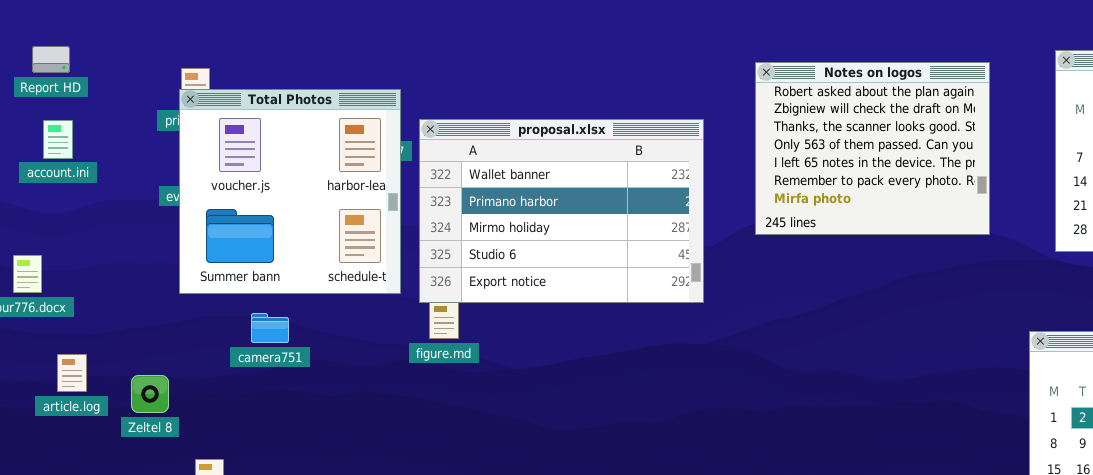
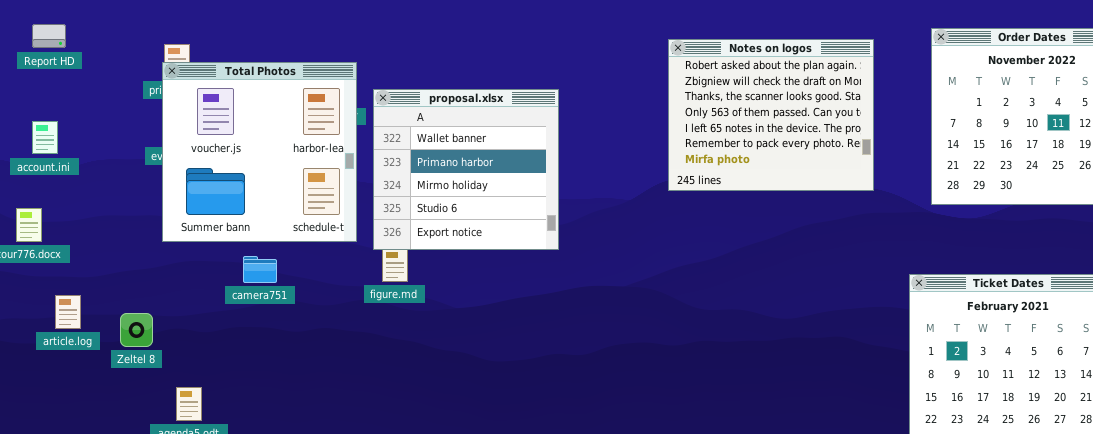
proposal.xlsx: [419,119,704,303] -> [373,89,559,250], resized
account.ini: [43,120,73,159] -> [32,121,58,154], moved
camera751: [251,313,289,343] -> [243,256,277,283], moved

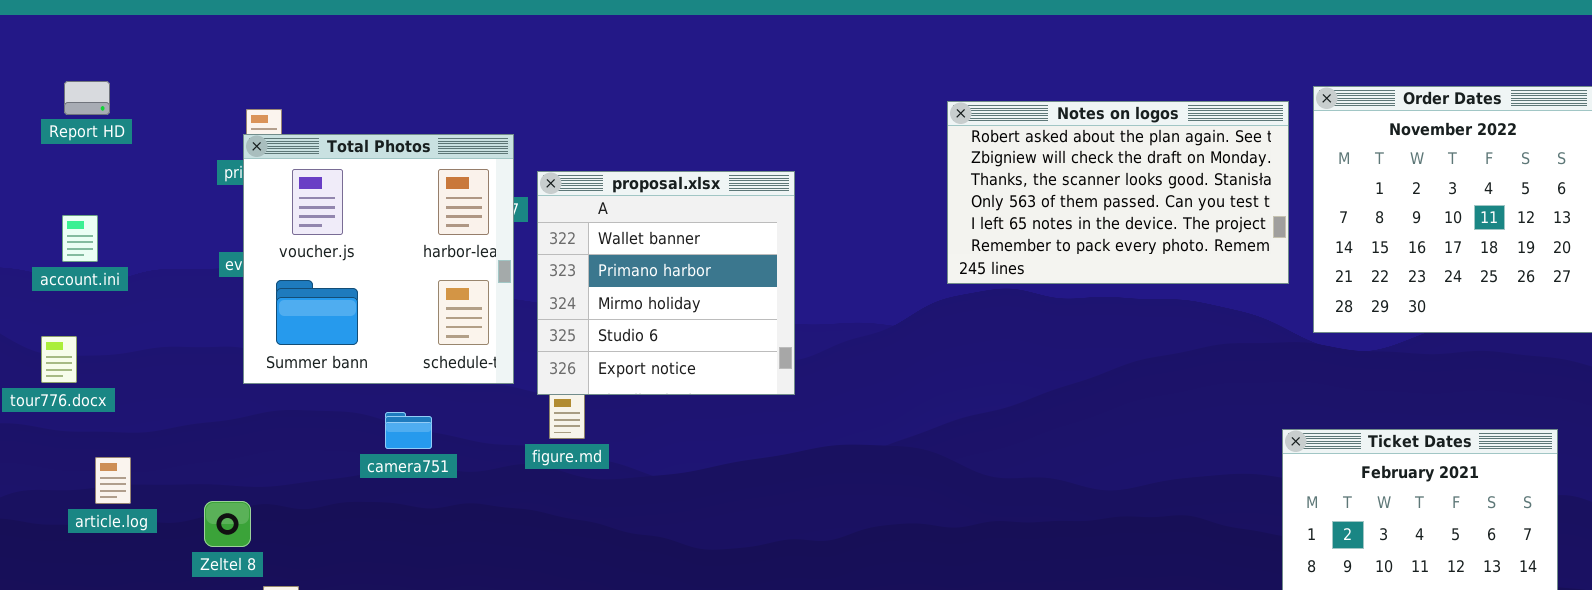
Notes on logos: [668,39,874,191] -> [947,101,1289,284], resized
camera751: [243,256,277,283] -> [385,412,432,449], moved
Zeltel 8: [120,313,153,347] -> [204,501,251,547], moved

